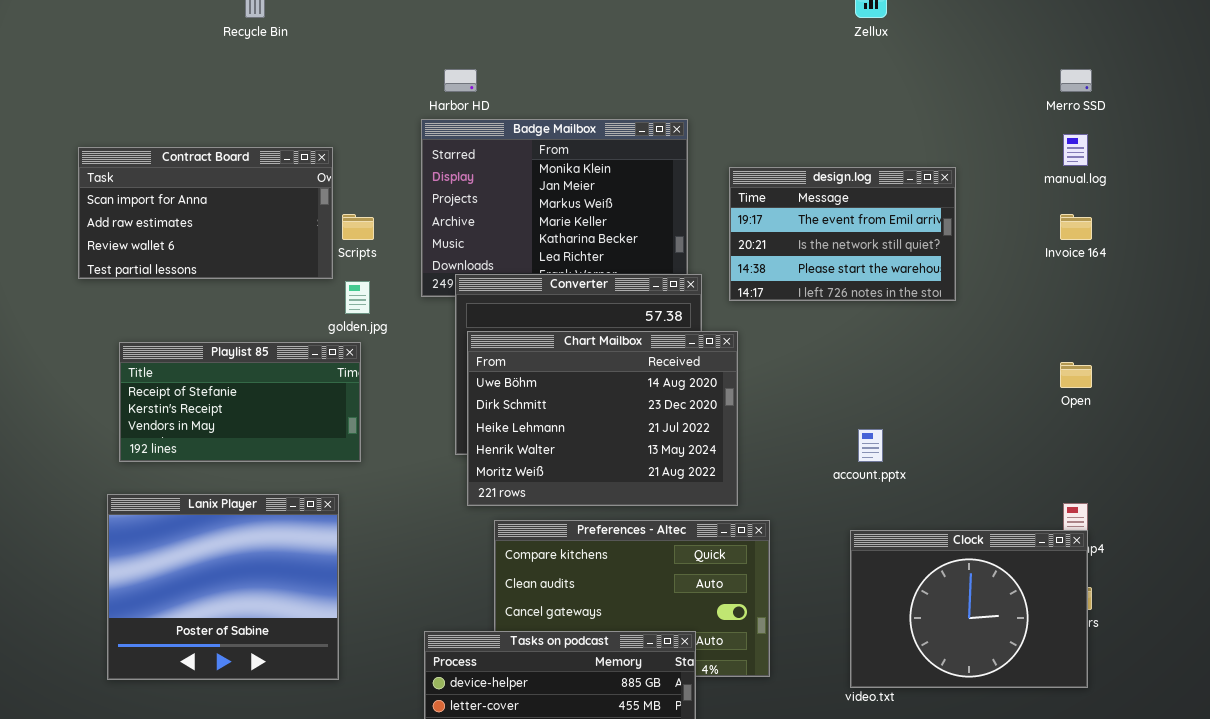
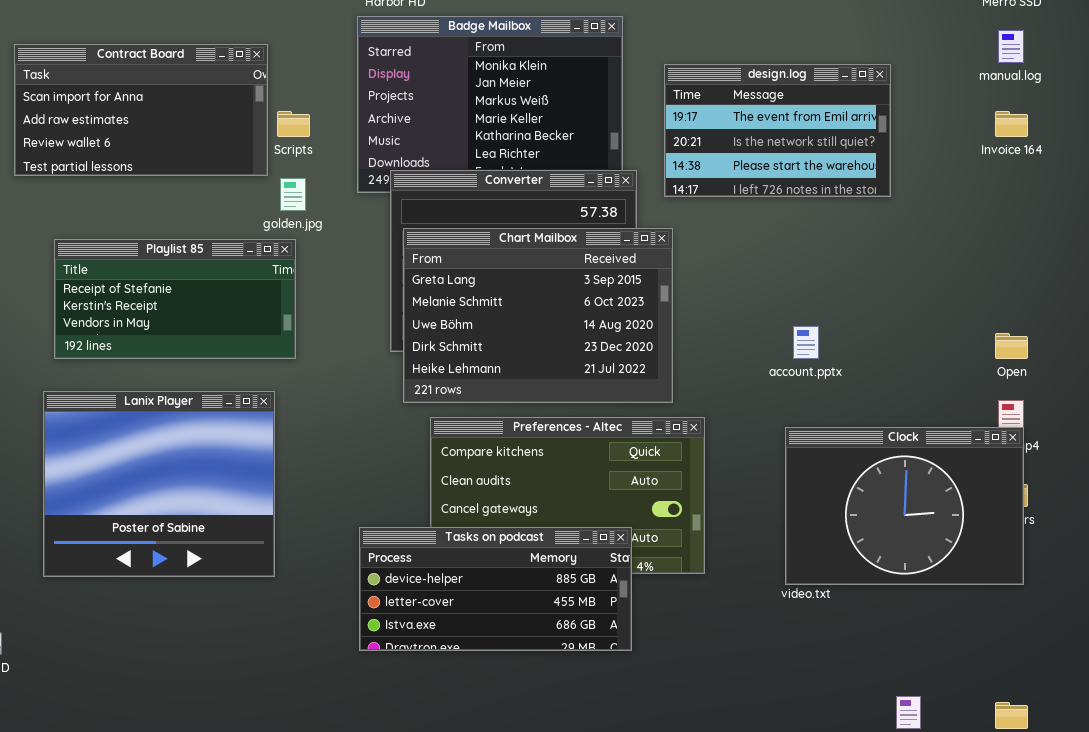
Chart Mailbox: [467,331,738,506] -> [403,228,673,403], scrolled up 2 rows
Open: [1060,362,1092,388] -> [995,333,1028,359], moved

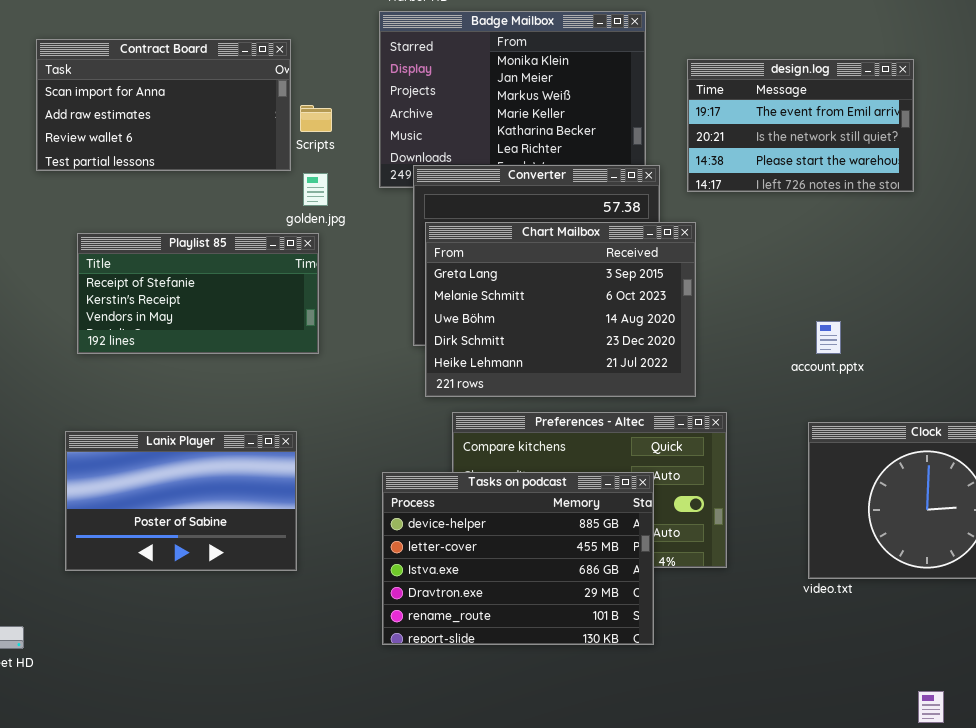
Lanix Player: [43,391,275,577] -> [65,431,297,571], resized
Tasks on podcast: [359,527,632,651] -> [382,472,654,645], resized

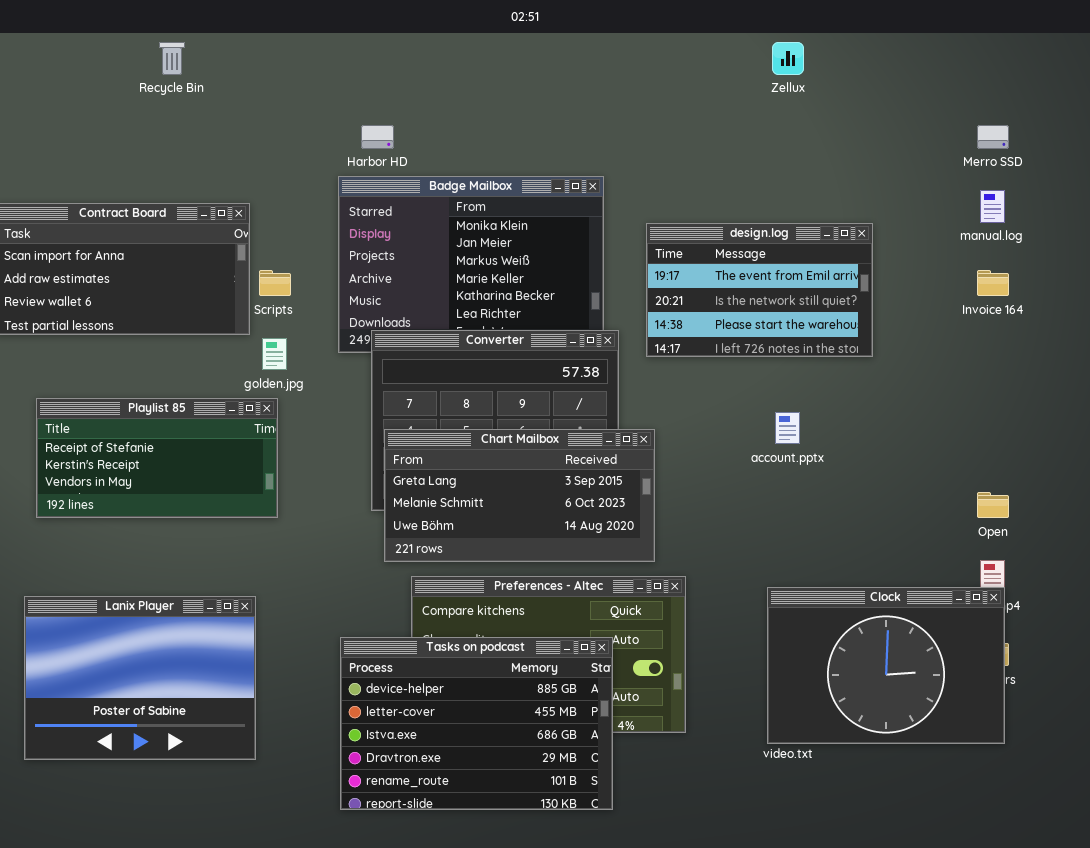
Chart Mailbox: [425,222,696,397] -> [384,429,655,562], resized
account.pptx: [816,321,841,354] -> [775,412,800,444], moved
Lanix Player: [65,431,297,571] -> [24,596,256,760], resized

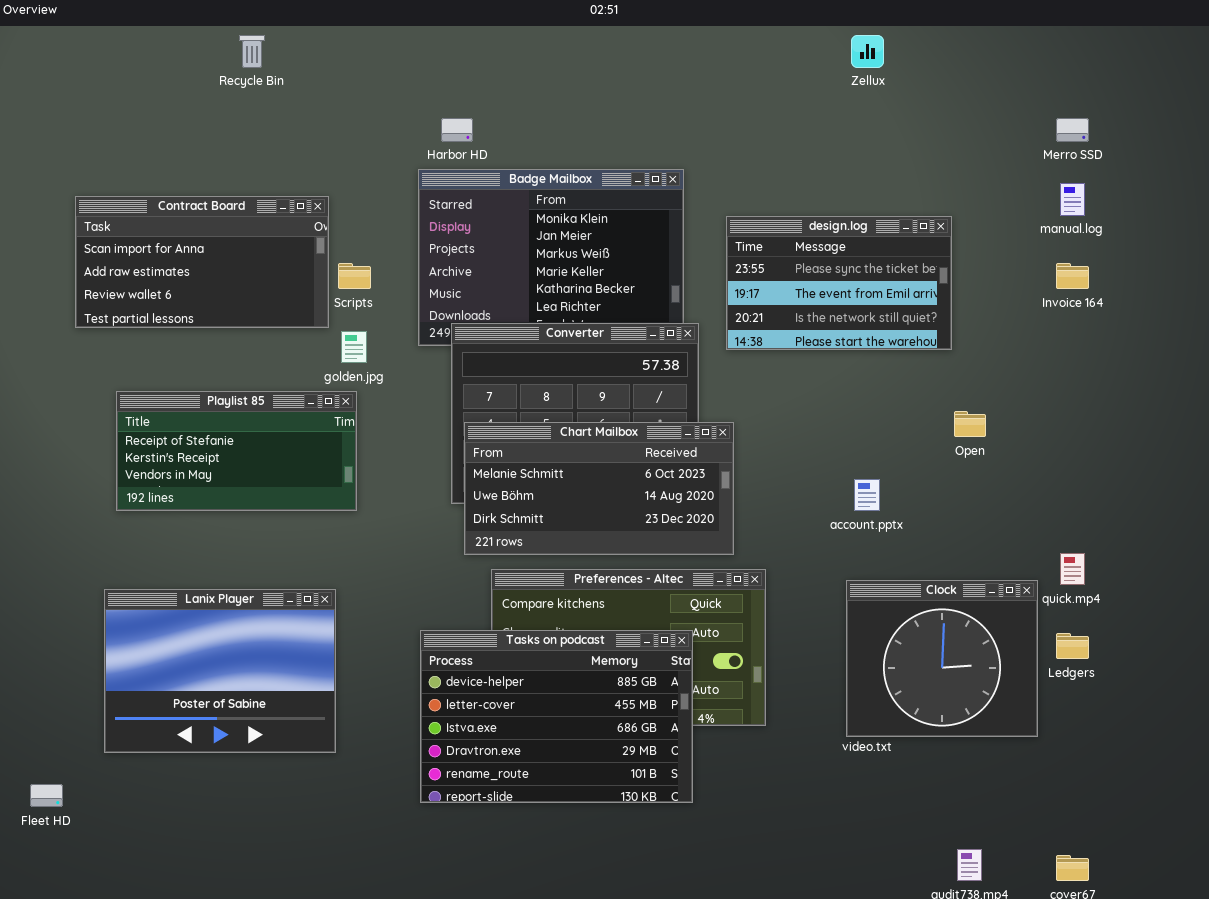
design.log: [646,223,873,357] -> [726,216,952,350], scrolled up 1 row
account.pptx: [775,412,800,444] -> [854,479,880,511], moved
Chart Mailbox: [384,429,655,562] -> [464,422,734,555], scrolled down 1 row
Open: [977,492,1009,518] -> [954,411,986,437], moved
Clock: [767,587,1005,744] -> [846,580,1038,737], resized

